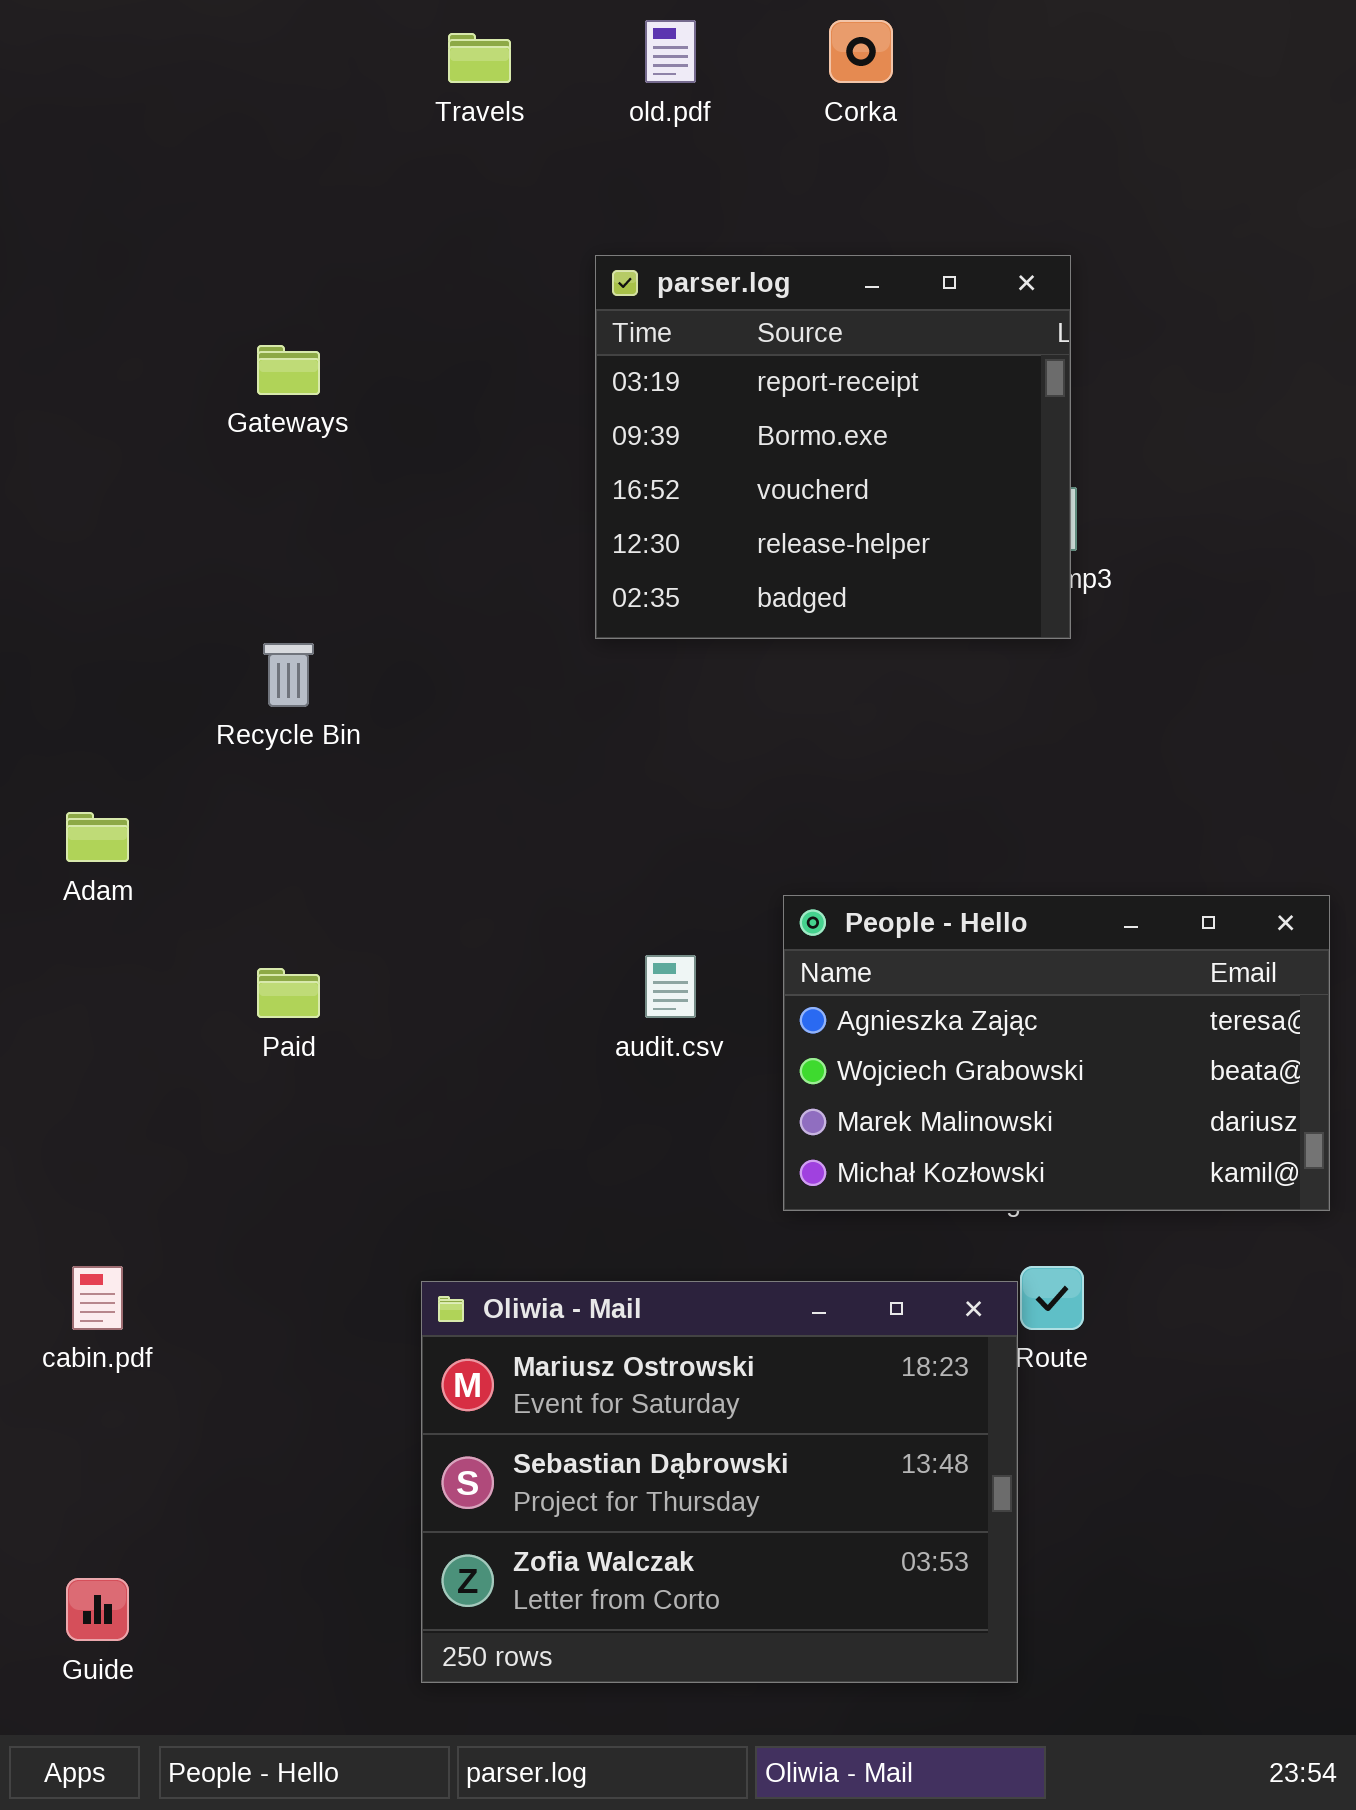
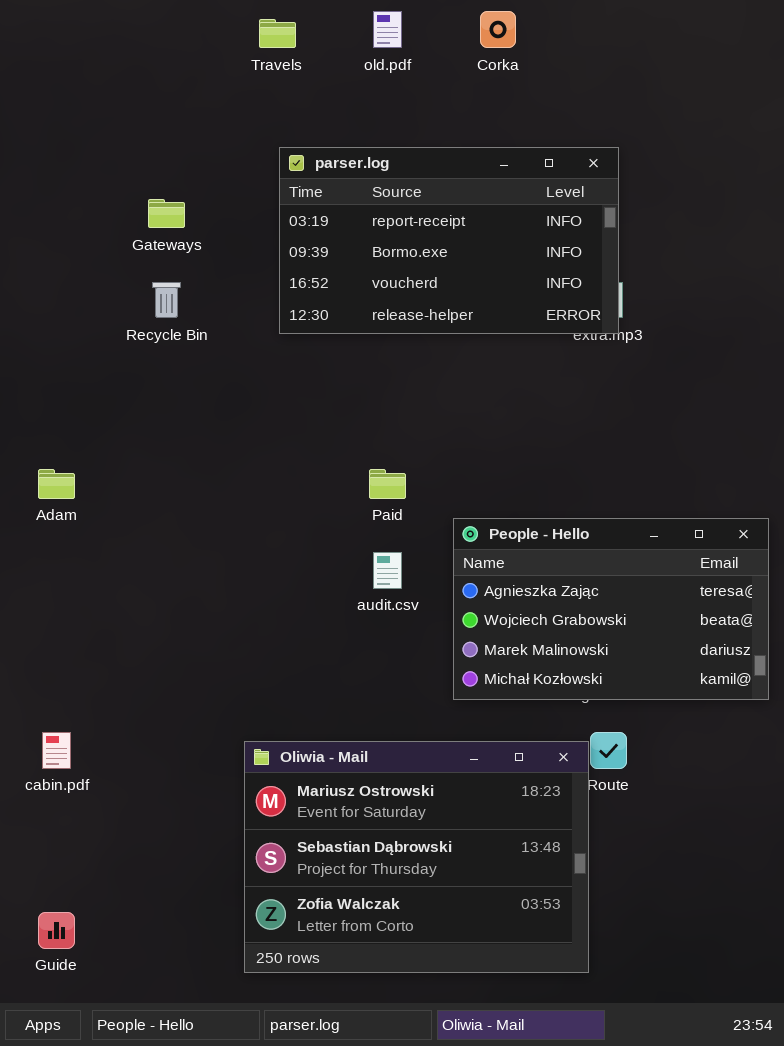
parser.log: [595,255,1071,639] -> [279,147,619,334], resized
Recycle Bin: [263,643,314,707] -> [152,282,181,318], moved
Paid: [257,968,320,1018] -> [369,469,406,499], moved

